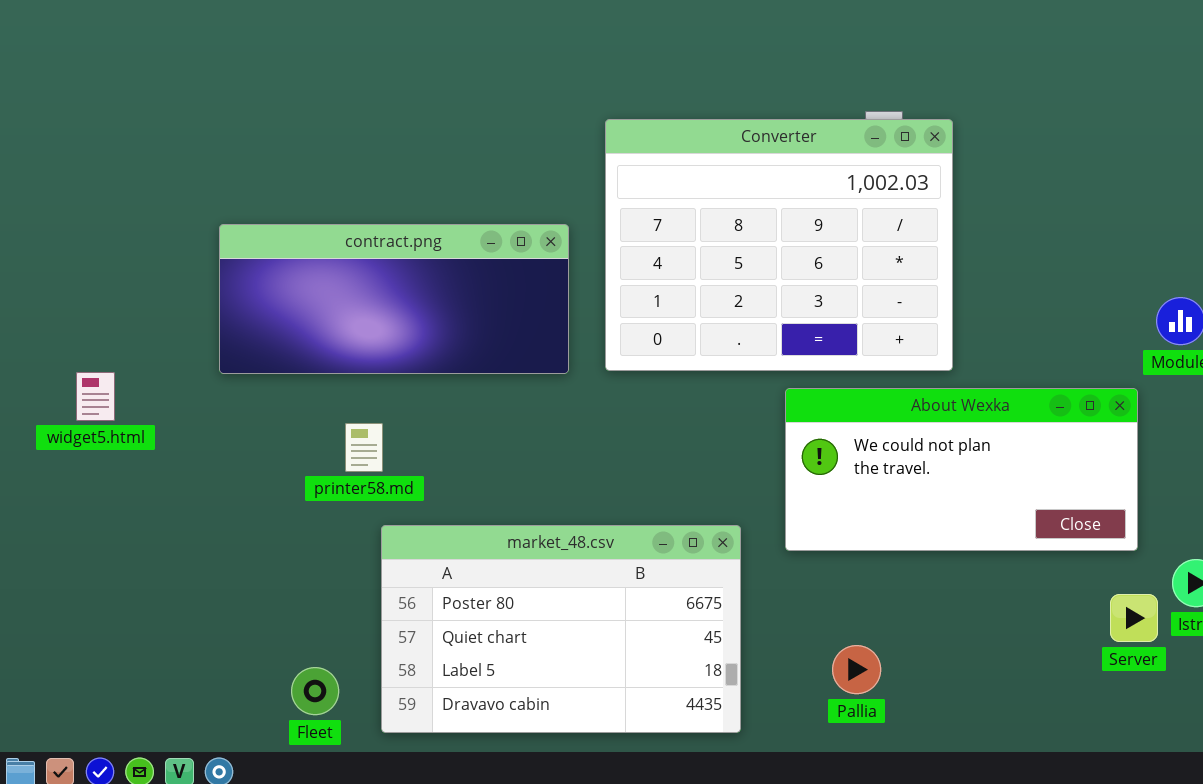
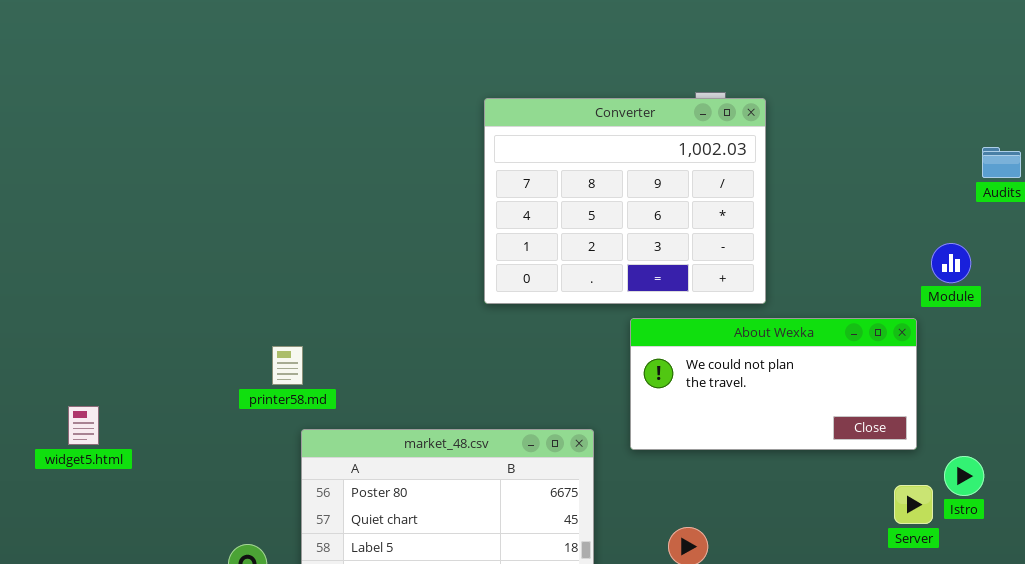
contract.png: [219,224,569,374] -> none, closed
widget5.html: [76,372,115,421] -> [68,406,99,445], moved

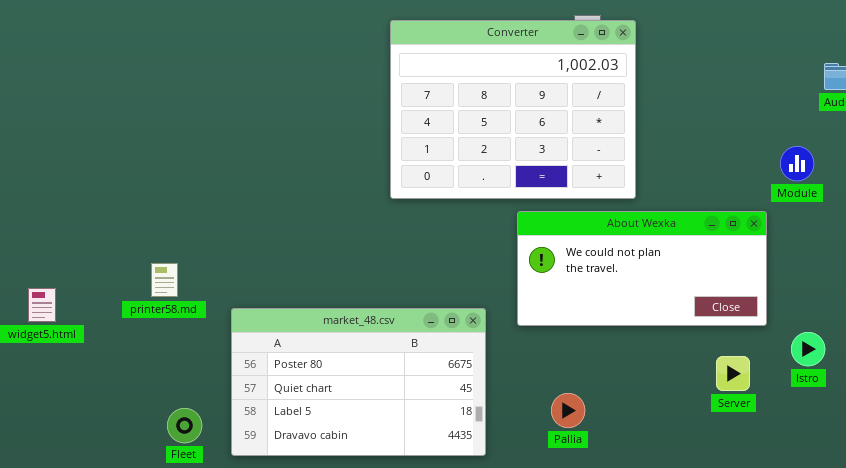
printer58.md: [272,346,303,385] -> [151,263,178,297], moved
Server: [894,485,933,524] -> [716,356,750,391], moved

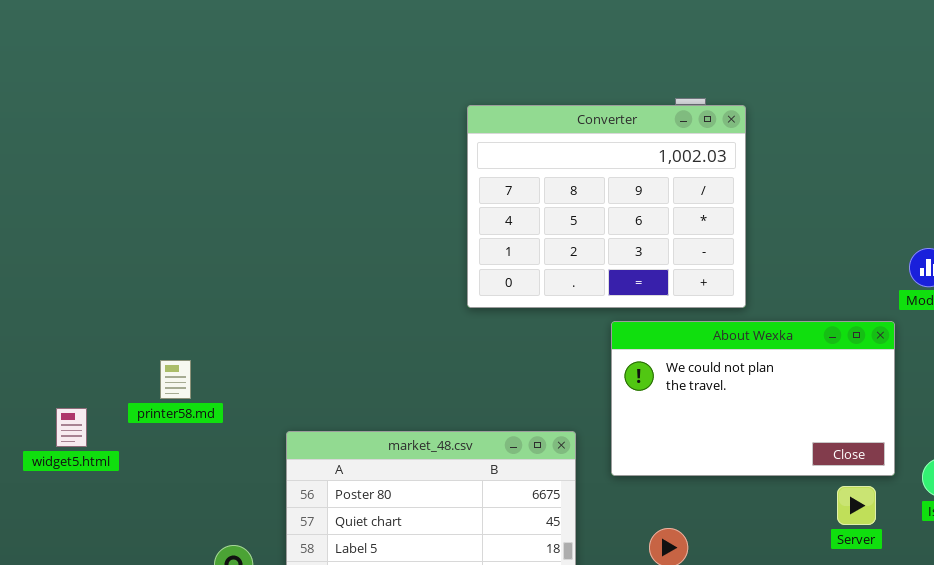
About Wexka: [517,211,767,326] -> [611,321,895,476], resized
printer58.md: [151,263,178,297] -> [160,360,191,399], moved

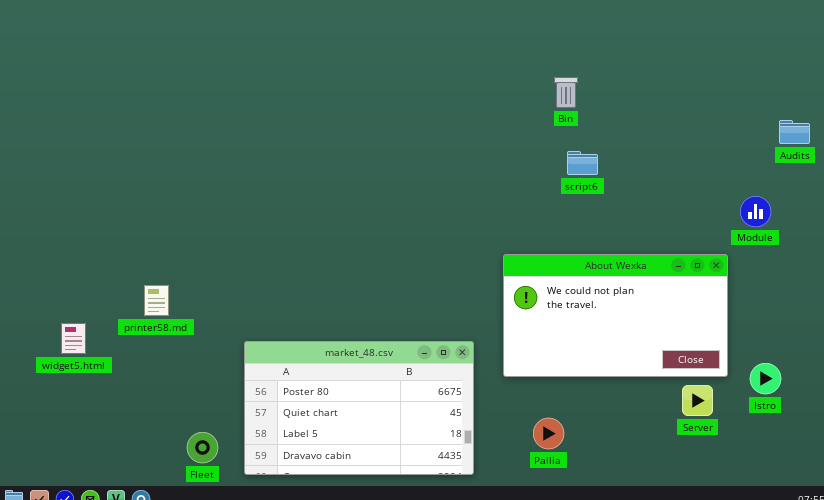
Converter: [467,105,746,308] -> none, closed

